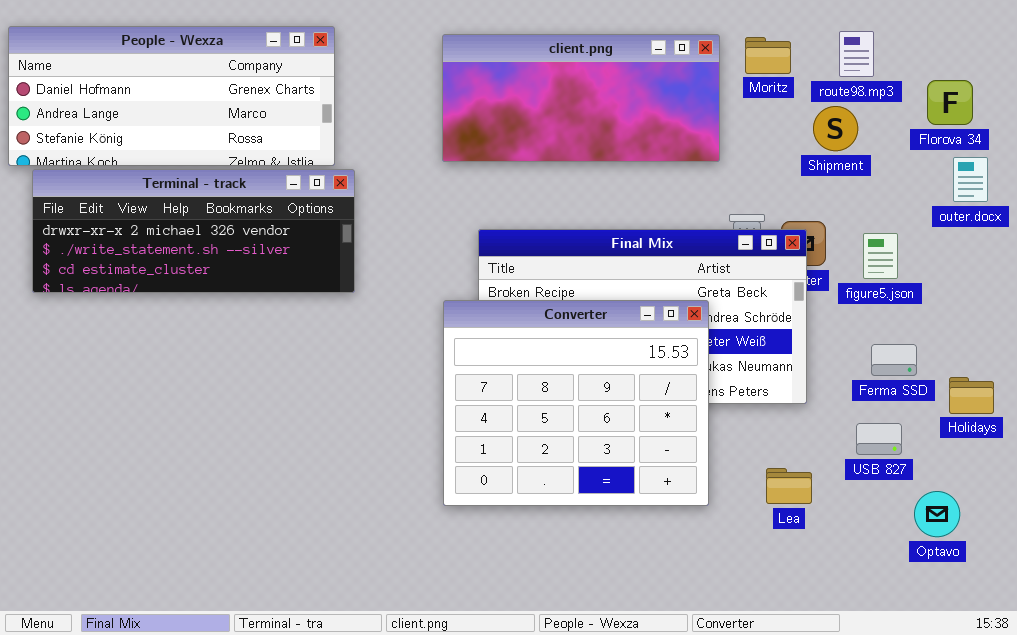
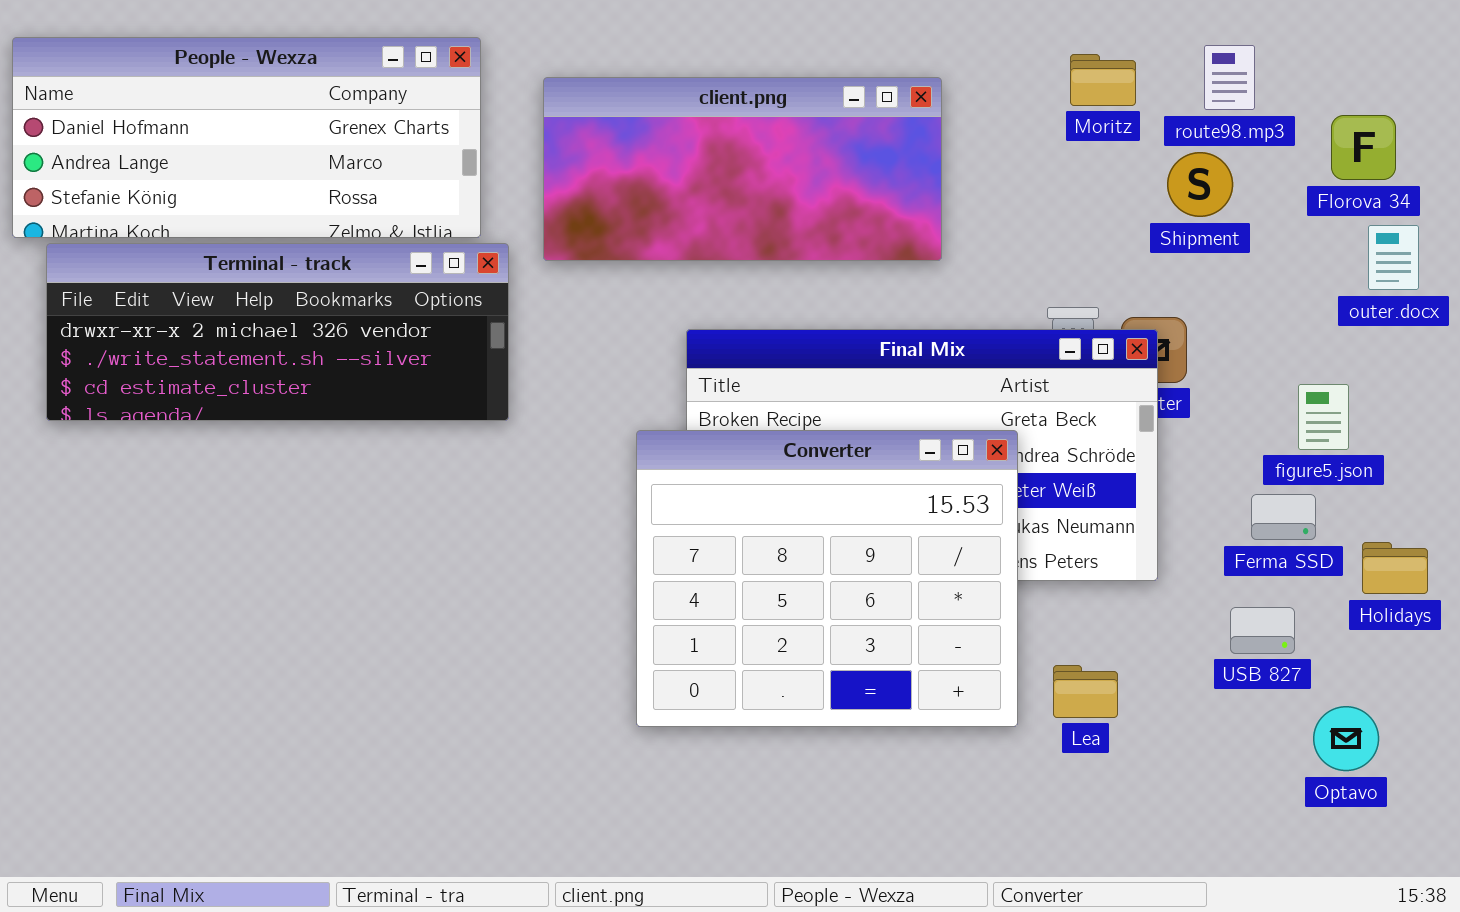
client.png: [442,34,720,162] -> [543,77,942,261], moved
figure5.json: [863,233,898,279] -> [1298,384,1349,450], moved
Lea: [766,468,812,504] -> [1053,665,1118,718], moved

